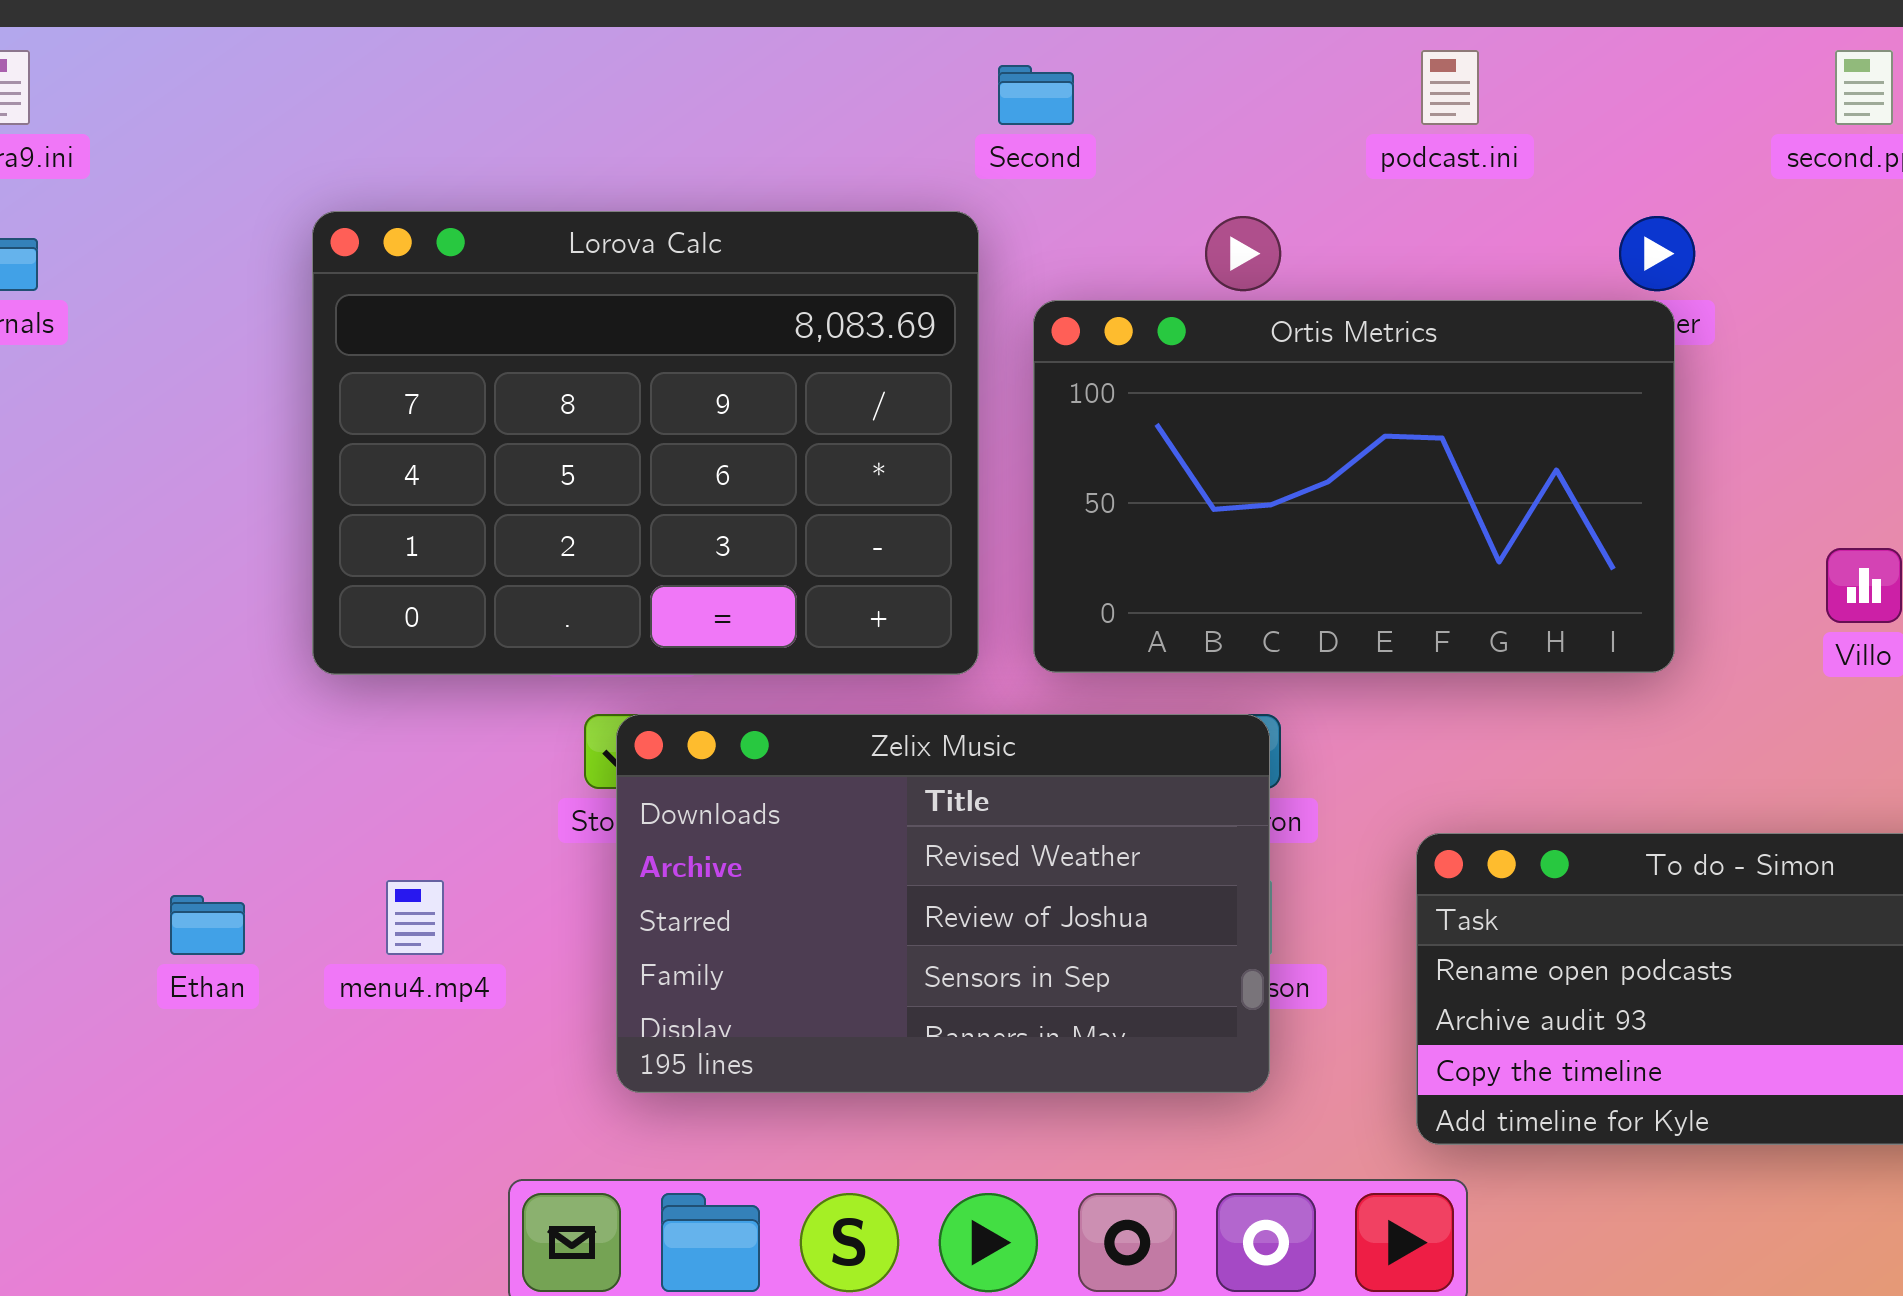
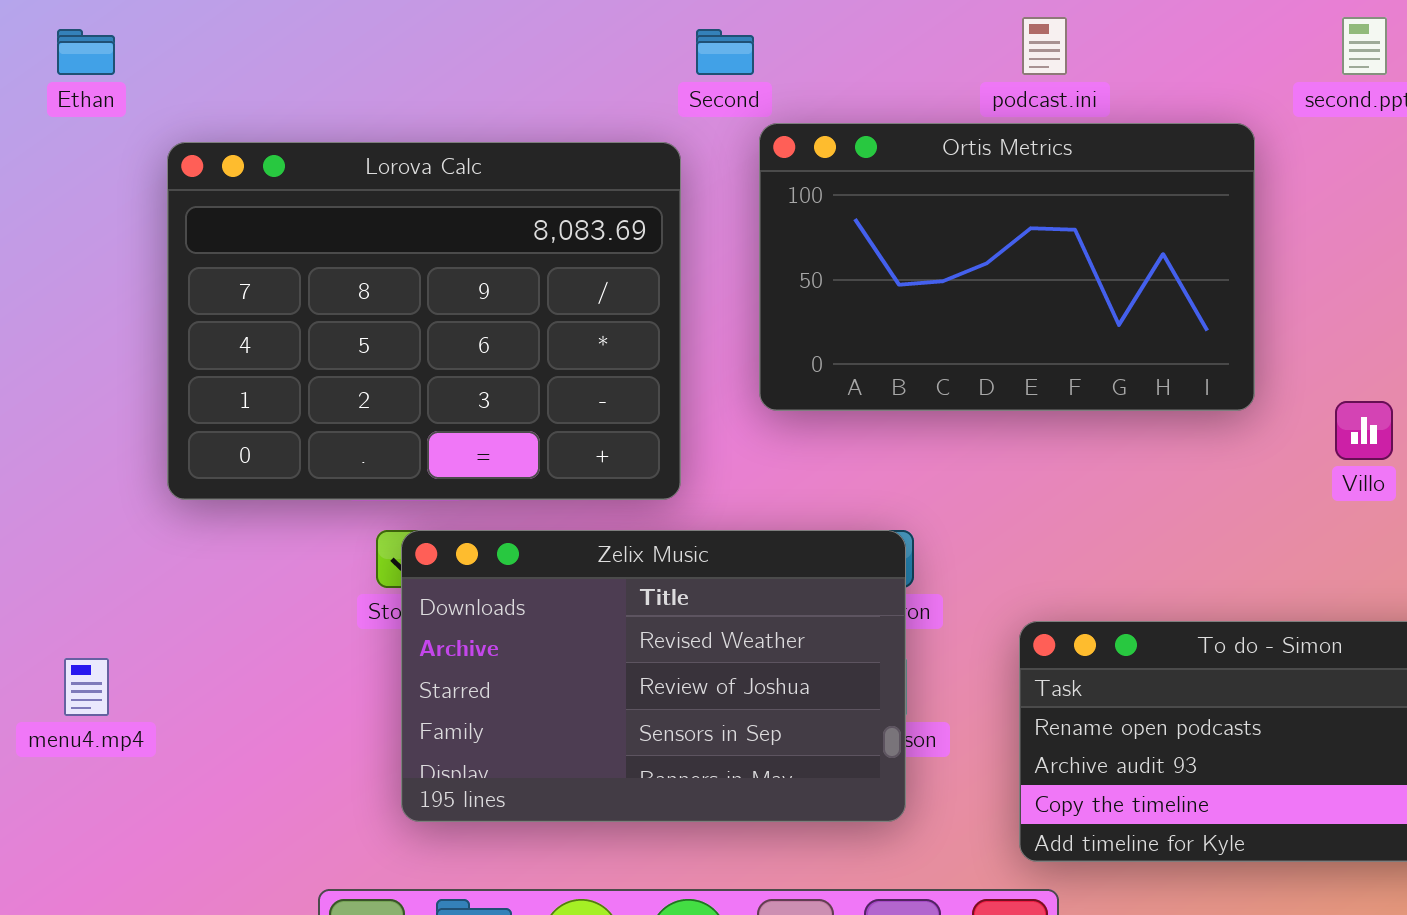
Ortis Metrics: [1033,300,1675,673] -> [759,123,1255,411], moved
menu4.mp4: [386,880,444,955] -> [64,658,109,716], moved
Ethan: [170,895,245,955] -> [57,29,115,75], moved

